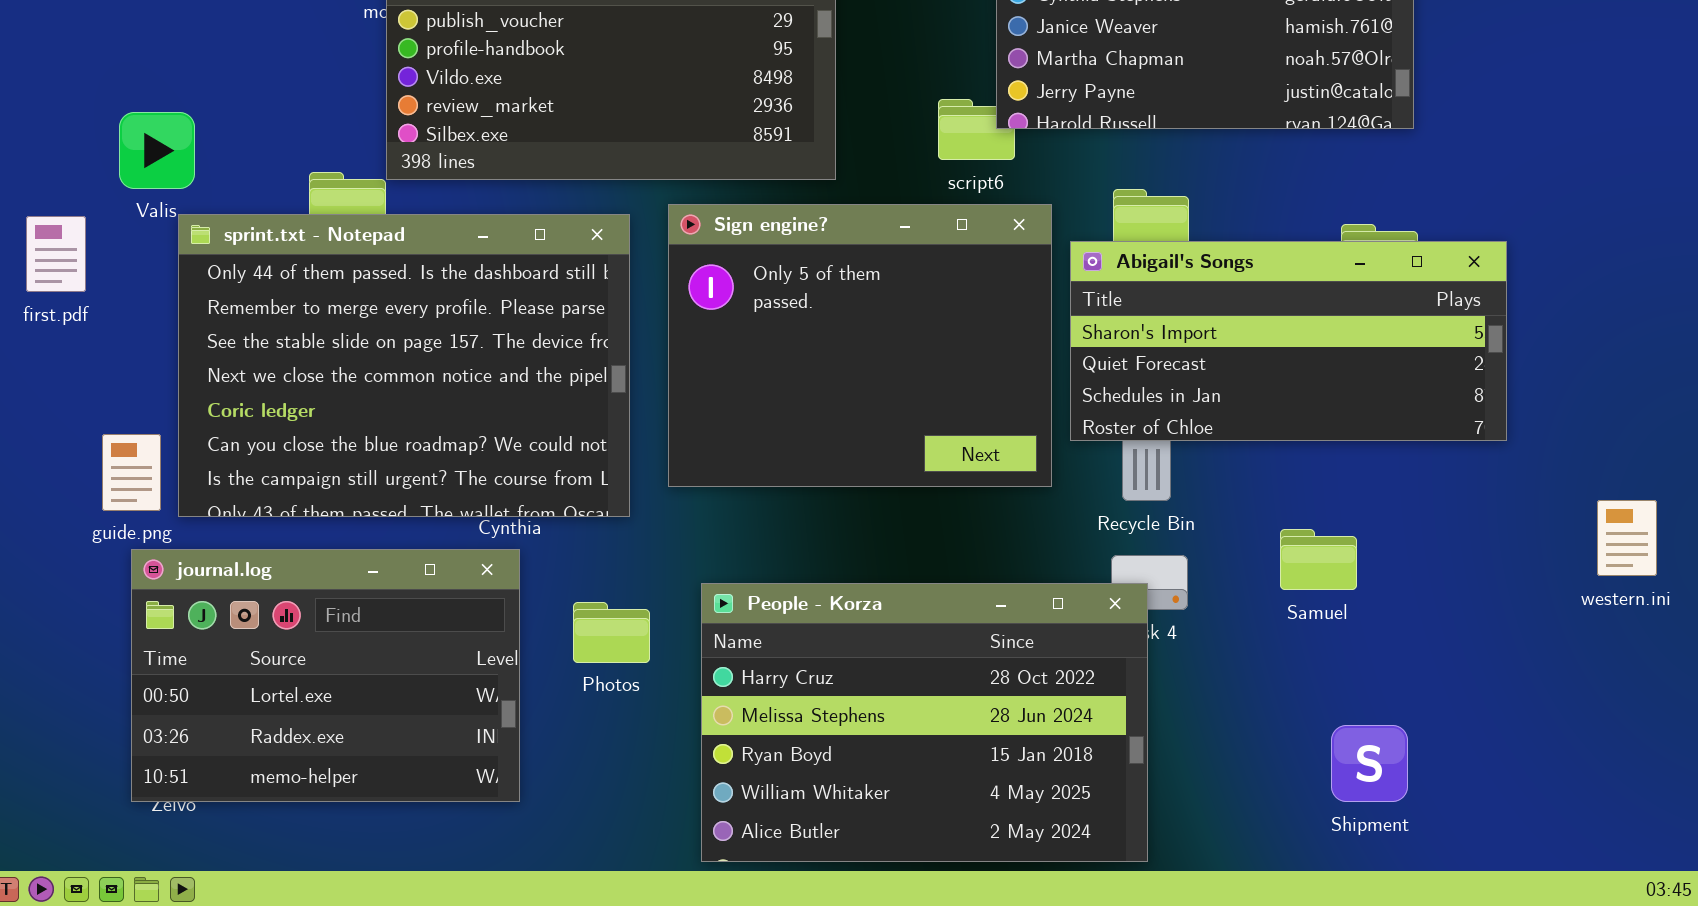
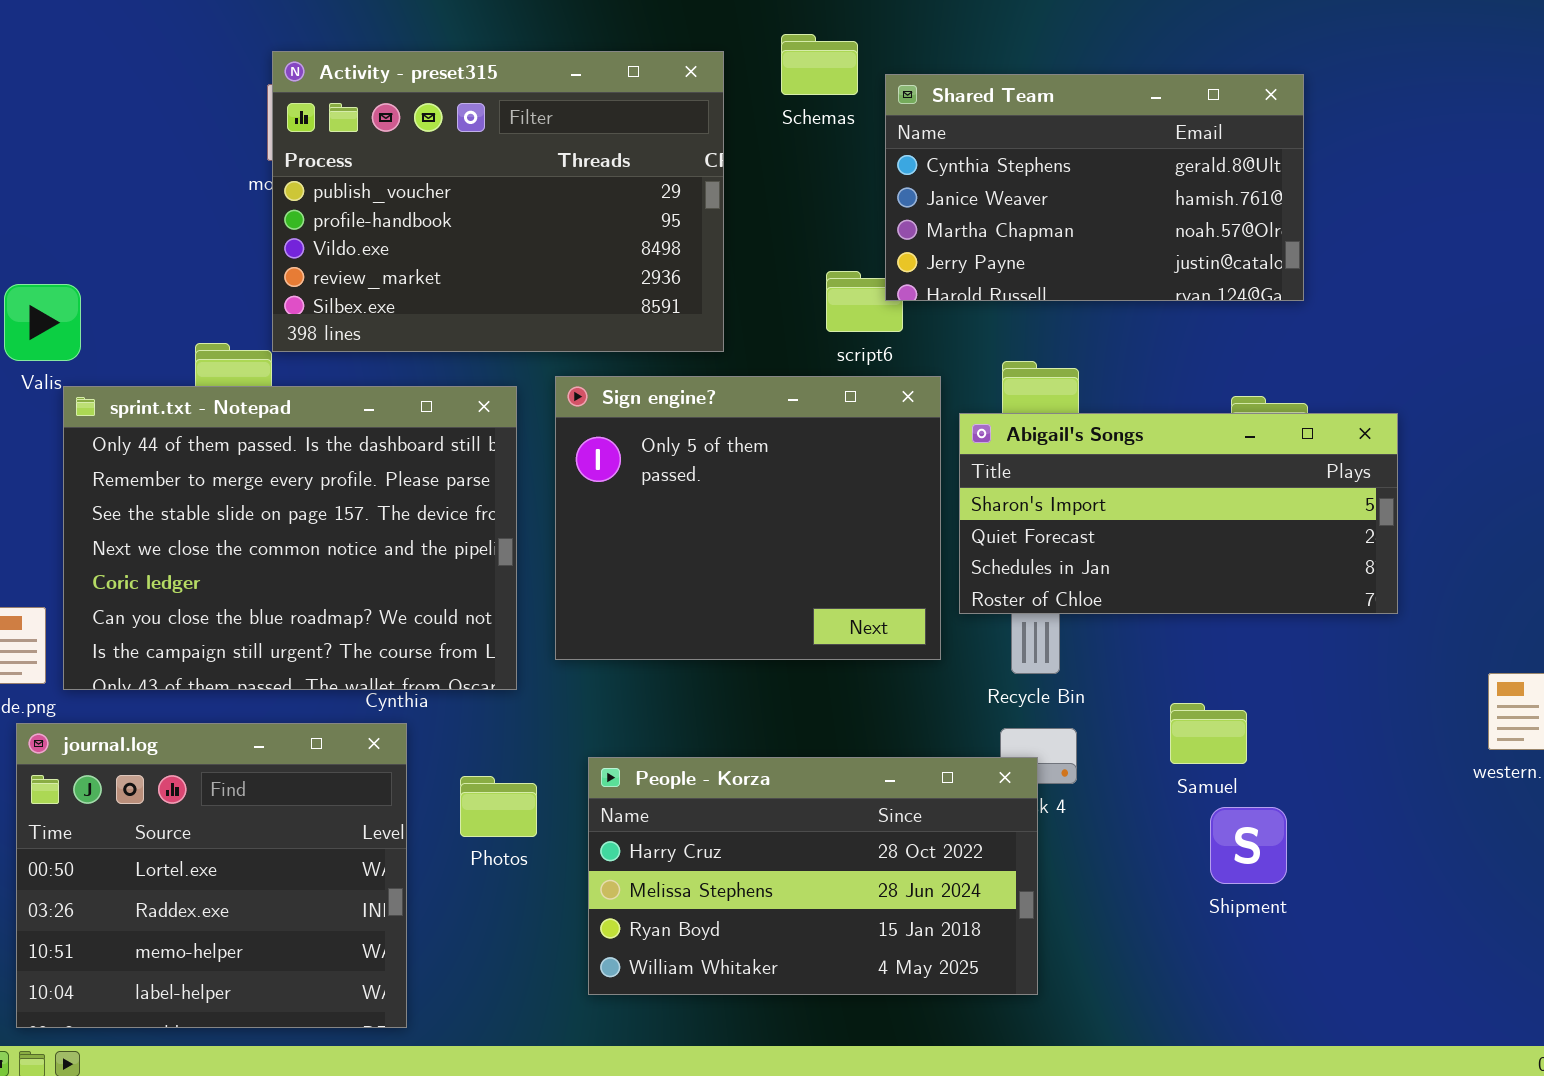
journal.log: [131,549,520,802] -> [16,723,407,1028], resized
People - Korza: [701,583,1148,862] -> [588,757,1038,995], resized
Shipment: [1331,725,1408,802] -> [1210,807,1287,884], moved

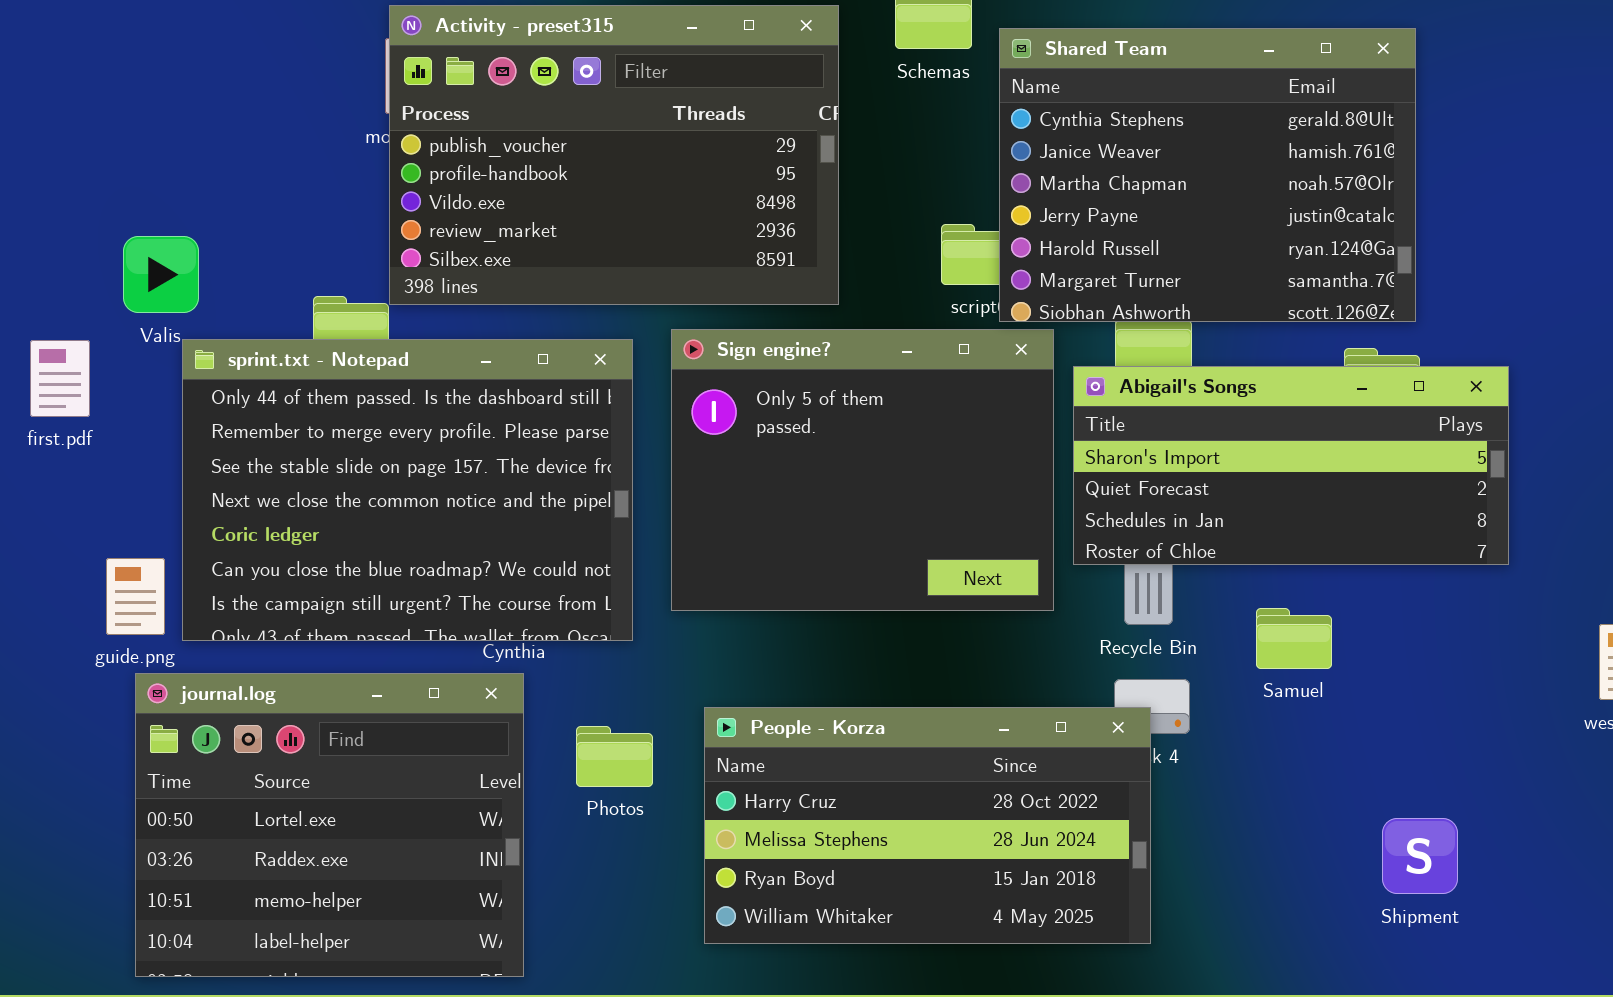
Shared Team: [885,74,1304,301] -> [999,28,1416,322], resized
Samuel: [1170,703,1247,764] -> [1256,608,1332,669], moved
Shipment: [1210,807,1287,884] -> [1382,818,1458,894], moved

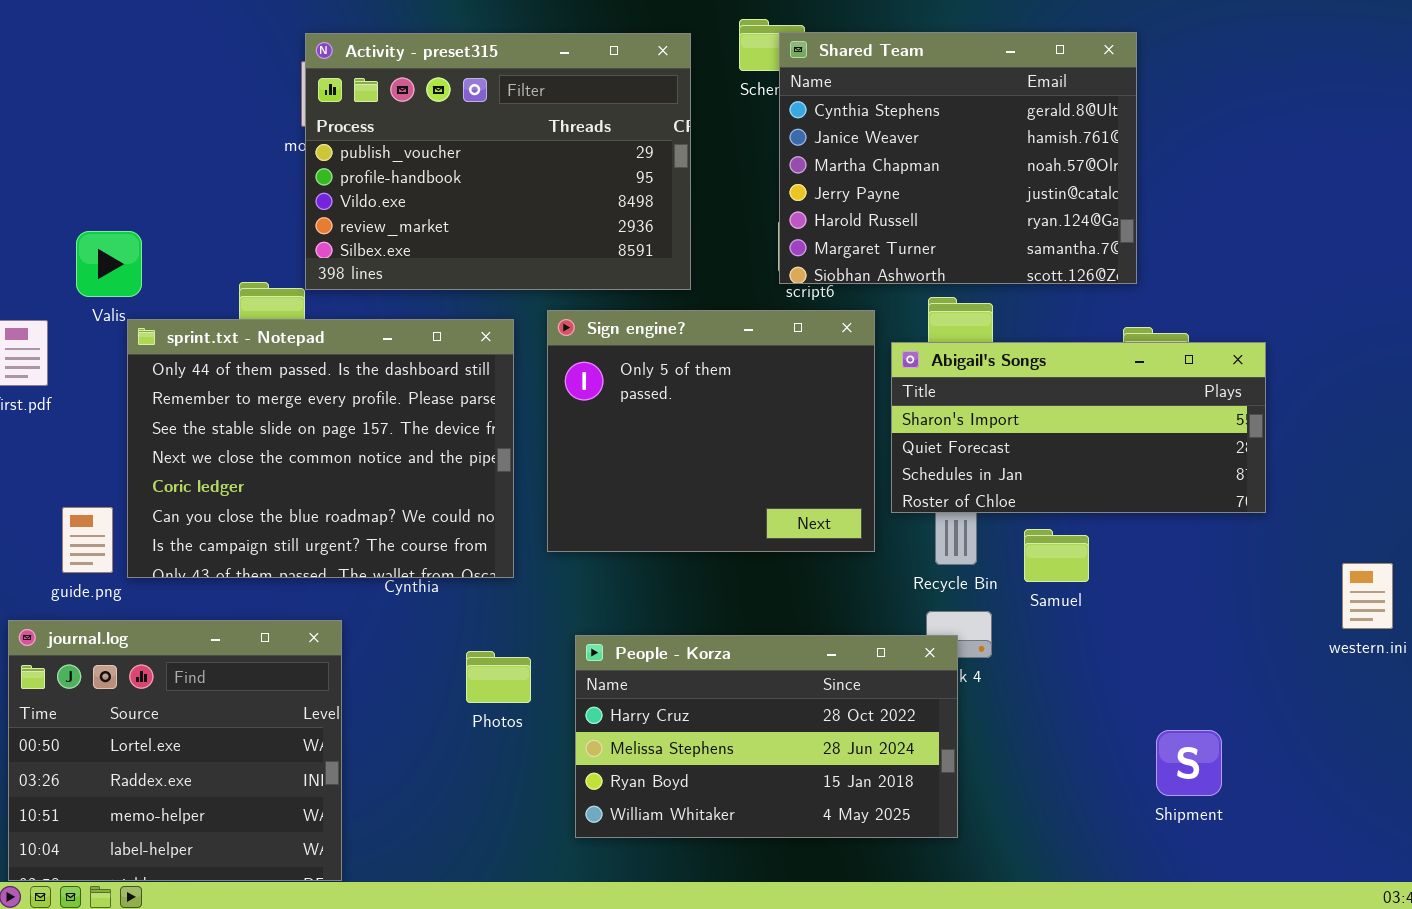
Shared Team: [999,28,1416,322] -> [779,32,1137,284], moved
Samuel: [1256,608,1332,669] -> [1024,529,1089,582], moved
journal.log: [135,673,524,977] -> [8,620,342,881], moved

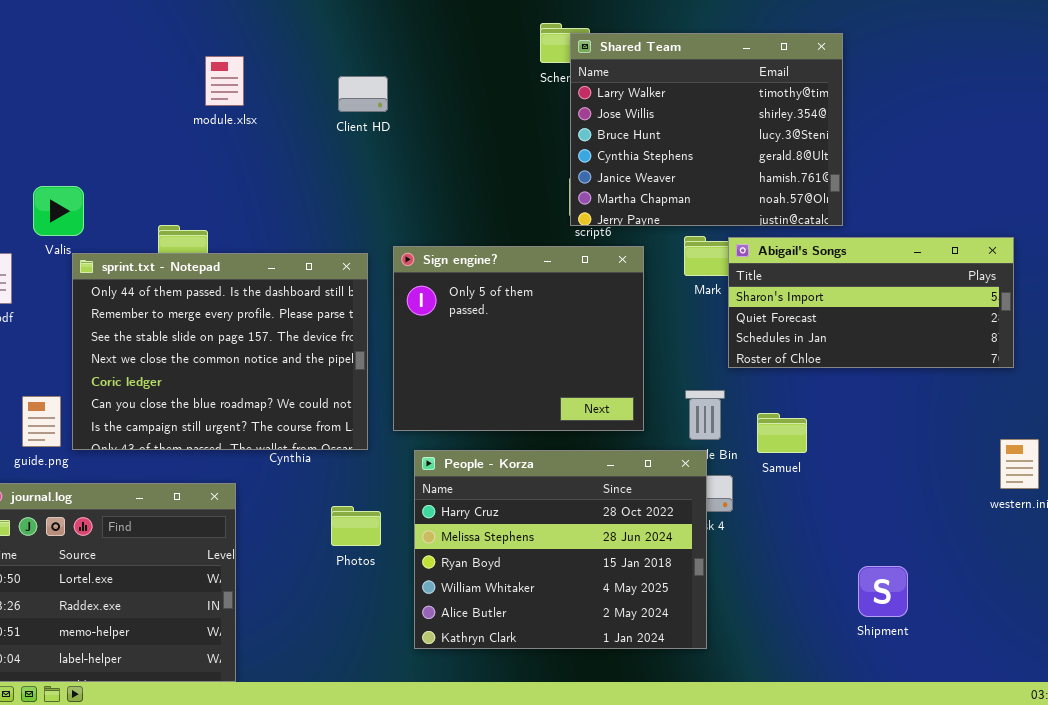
Shared Team: [779,32,1137,284] -> [570,33,843,226], scrolled up 3 rows
Activity - preset315: [305,33,691,290] -> none, closed
Abigail's Songs: [891,342,1266,513] -> [728,237,1014,368], moved
People - Korza: [575,635,958,838] -> [414,450,707,649], resized

